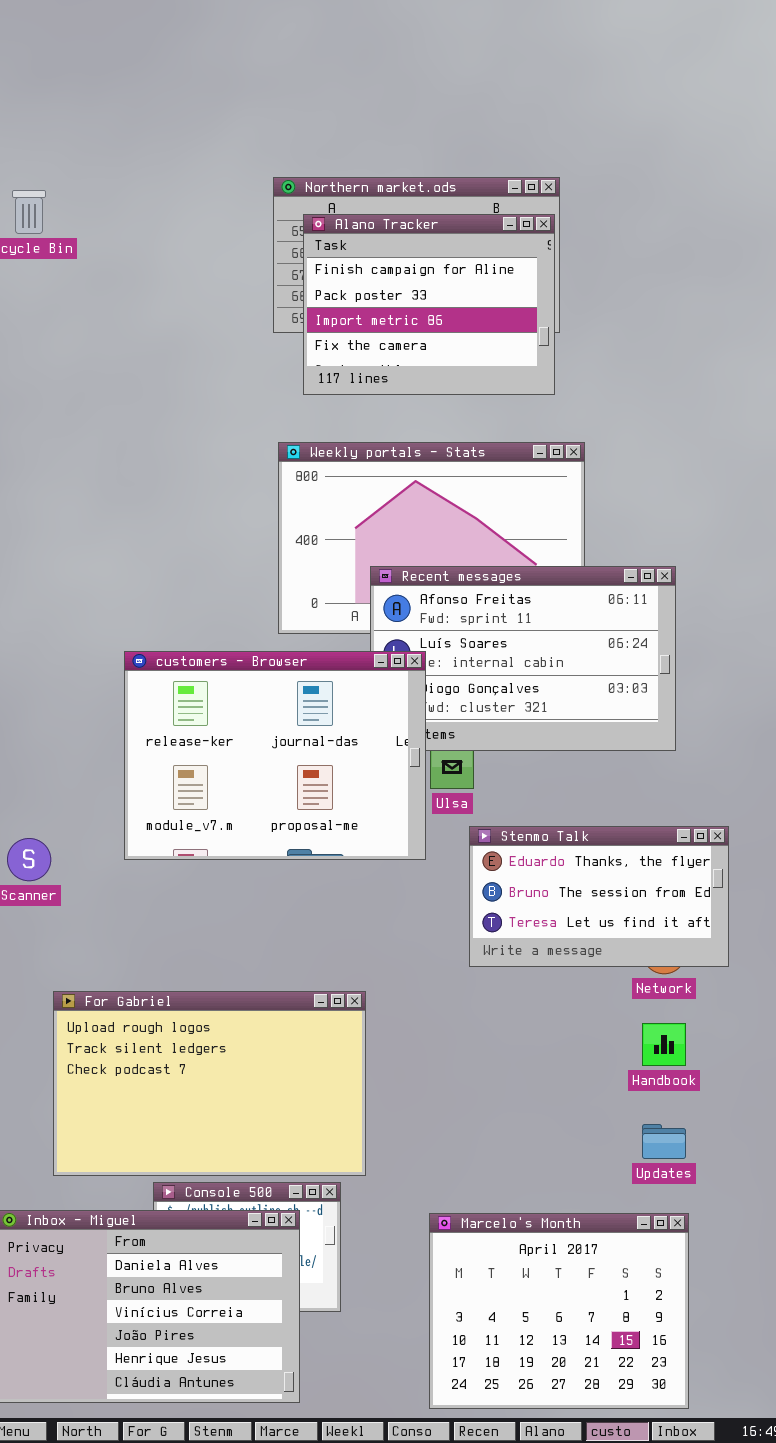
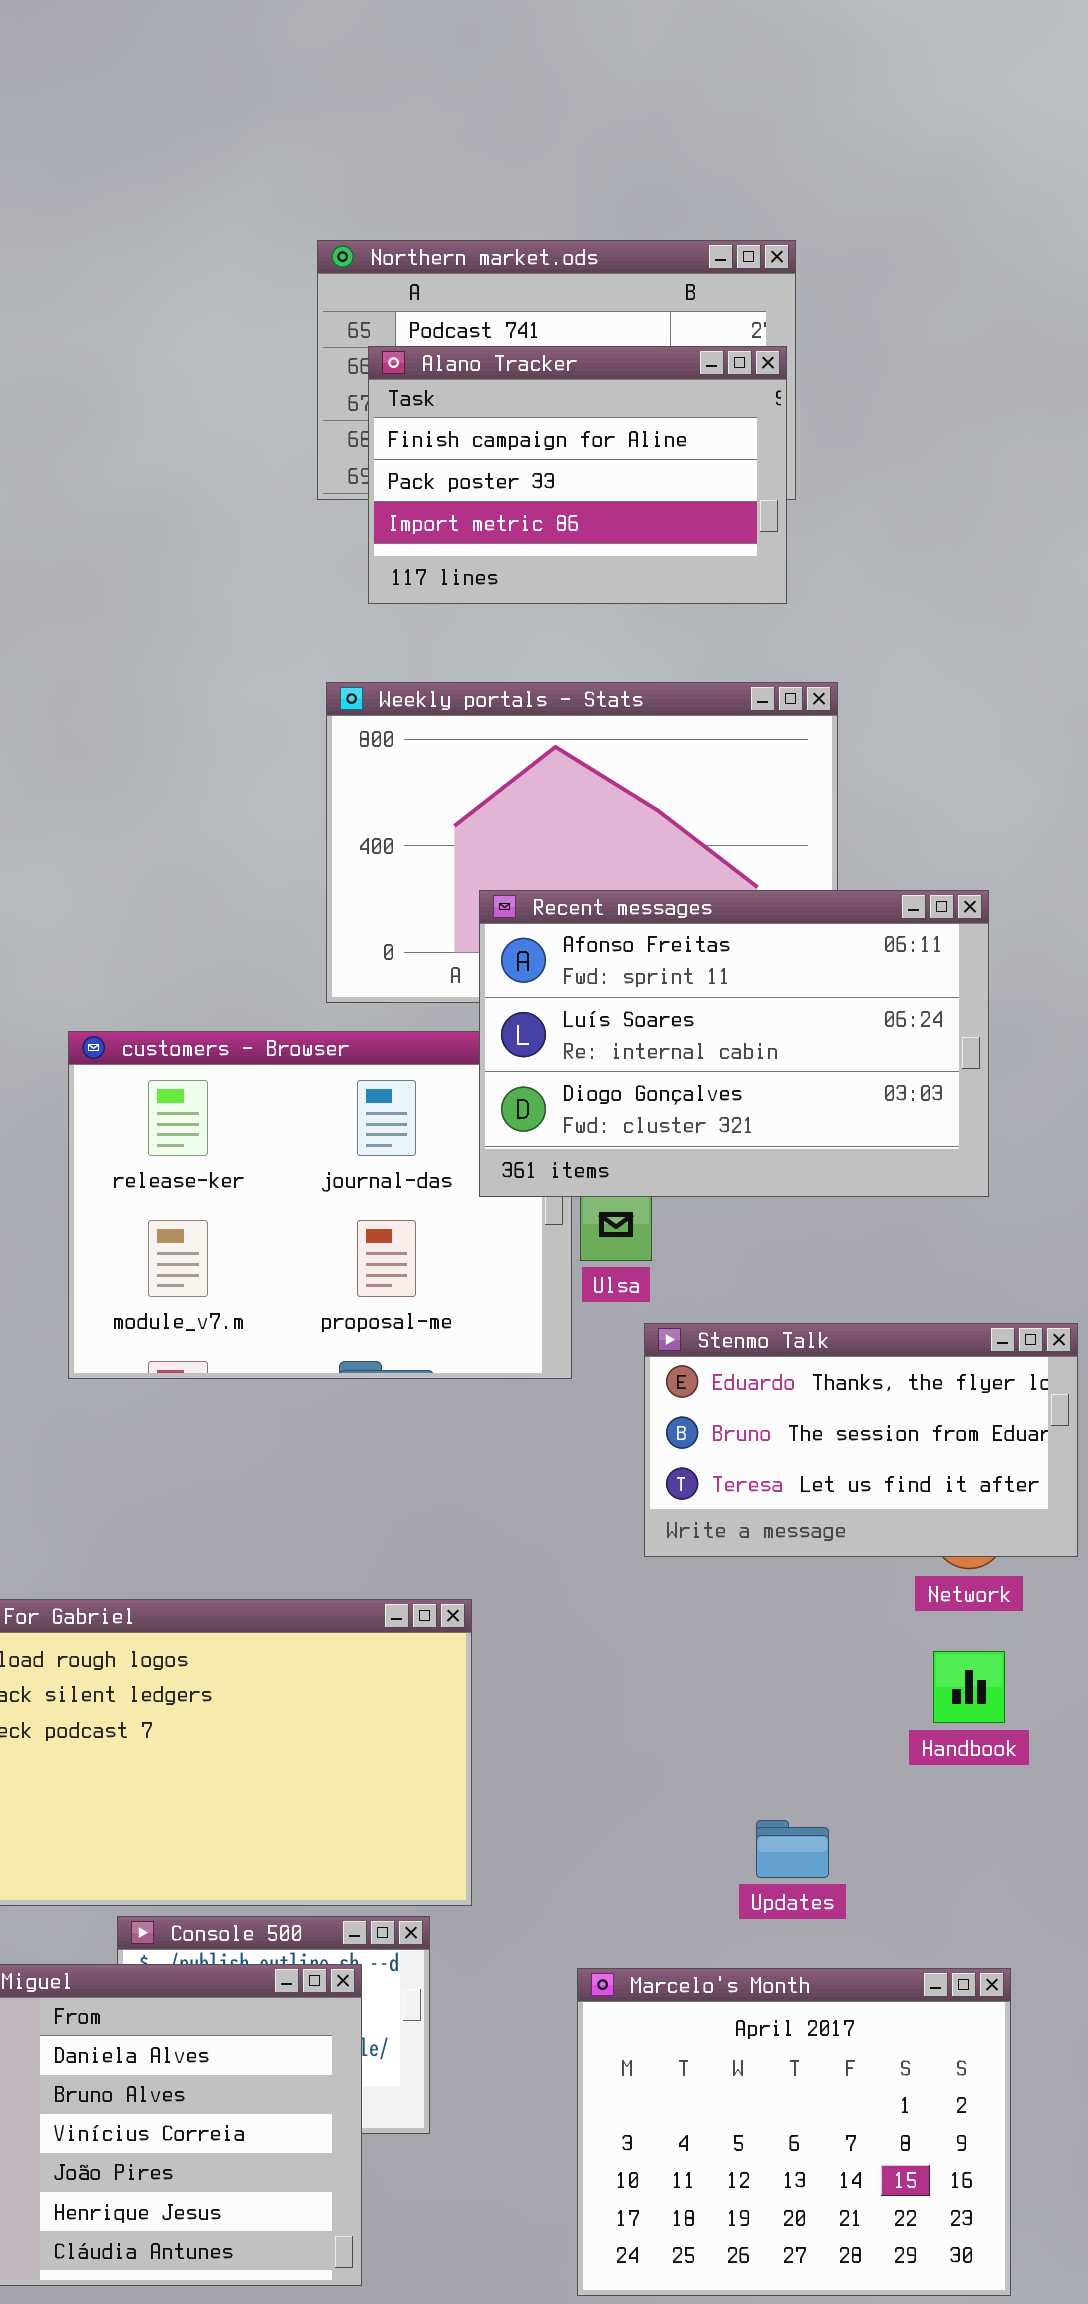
Alano Tracker: [303,214,555,395] -> [368,346,787,604], resized
Recent messages: [370,566,676,751] -> [479,890,989,1197], raised
Updates: [642,1124,686,1159] -> [756,1820,829,1878], moved

